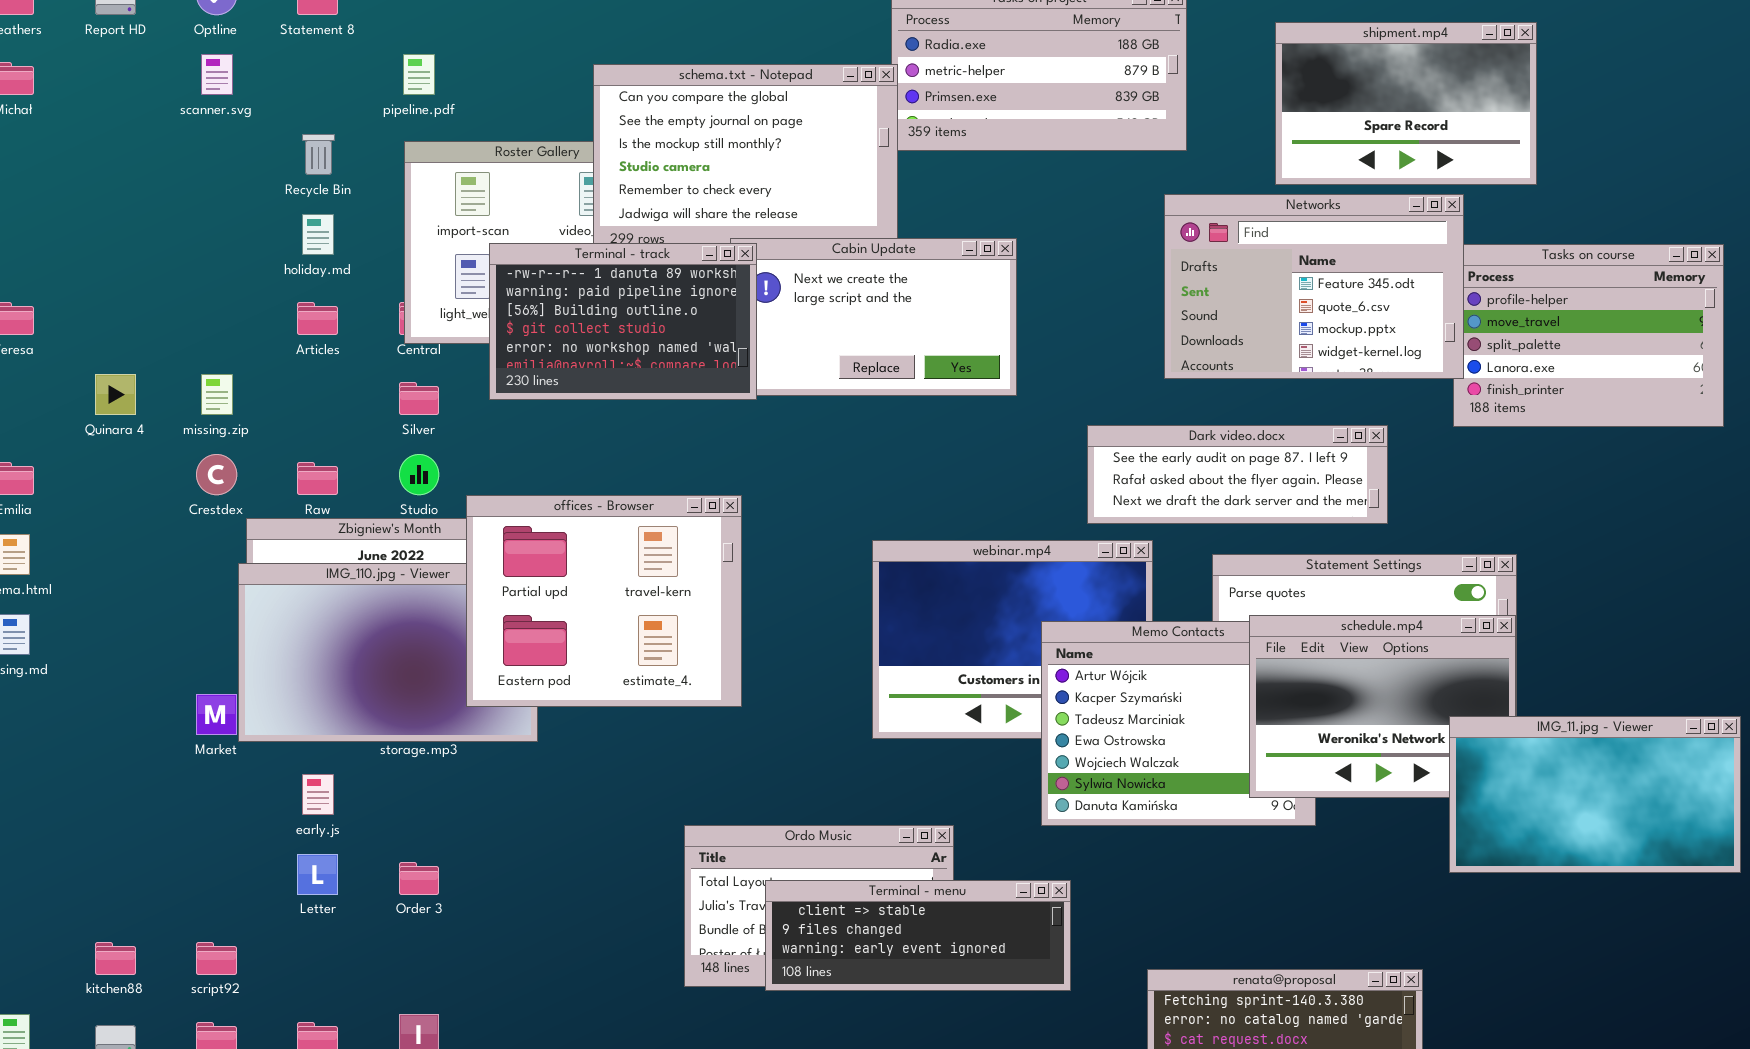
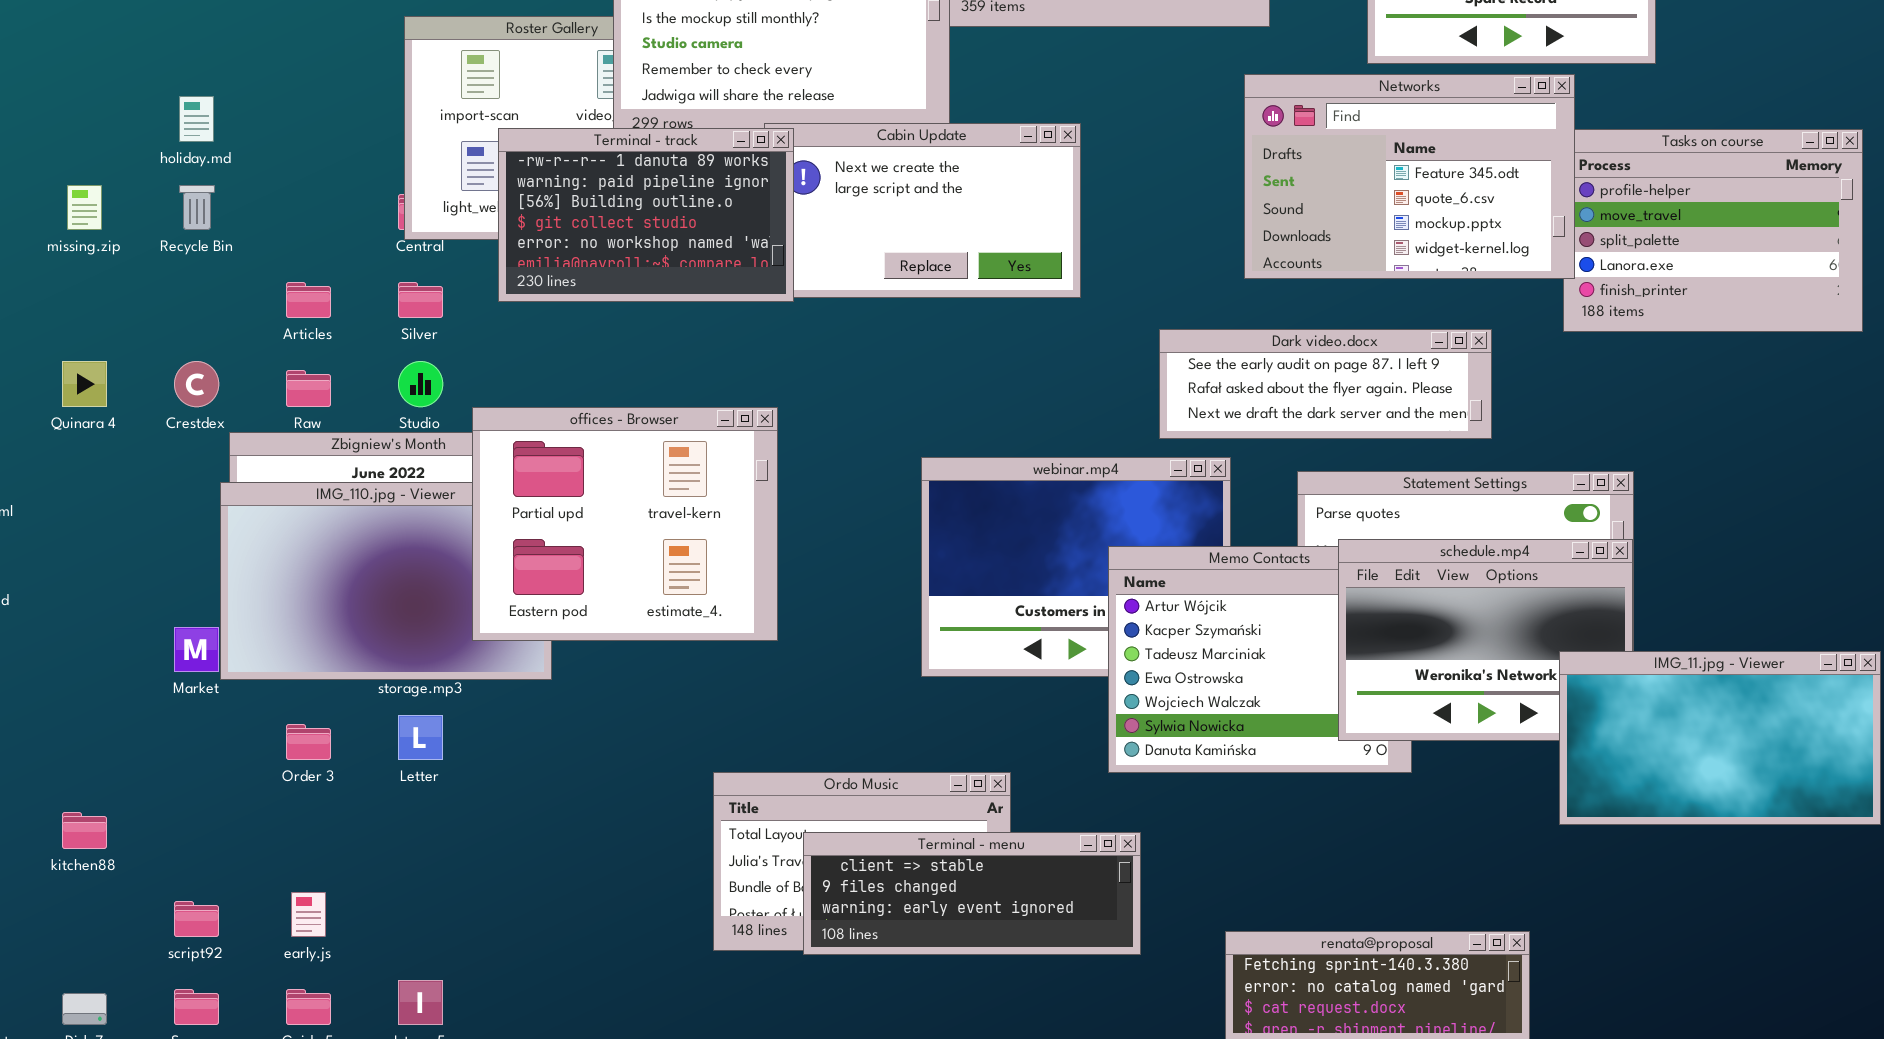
Recycle Bin: [302,134,335,175] -> [179,185,215,230], moved
holiday.md: [302,214,334,255] -> [179,96,214,142], moved
Articles: [297,302,338,335] -> [286,282,331,318], moved
Quinara 4: [95,374,136,415] -> [62,361,107,407], moved
missing.zip: [201,374,233,415] -> [67,185,102,230], moved
early.js: [302,774,334,815] -> [291,892,326,937], moved
Letter: [297,854,338,895] -> [398,715,443,760], moved
Order 3: [399,862,439,895] -> [286,724,331,760], moved
kitchen88: [95,942,136,975] -> [62,812,107,849], moved

